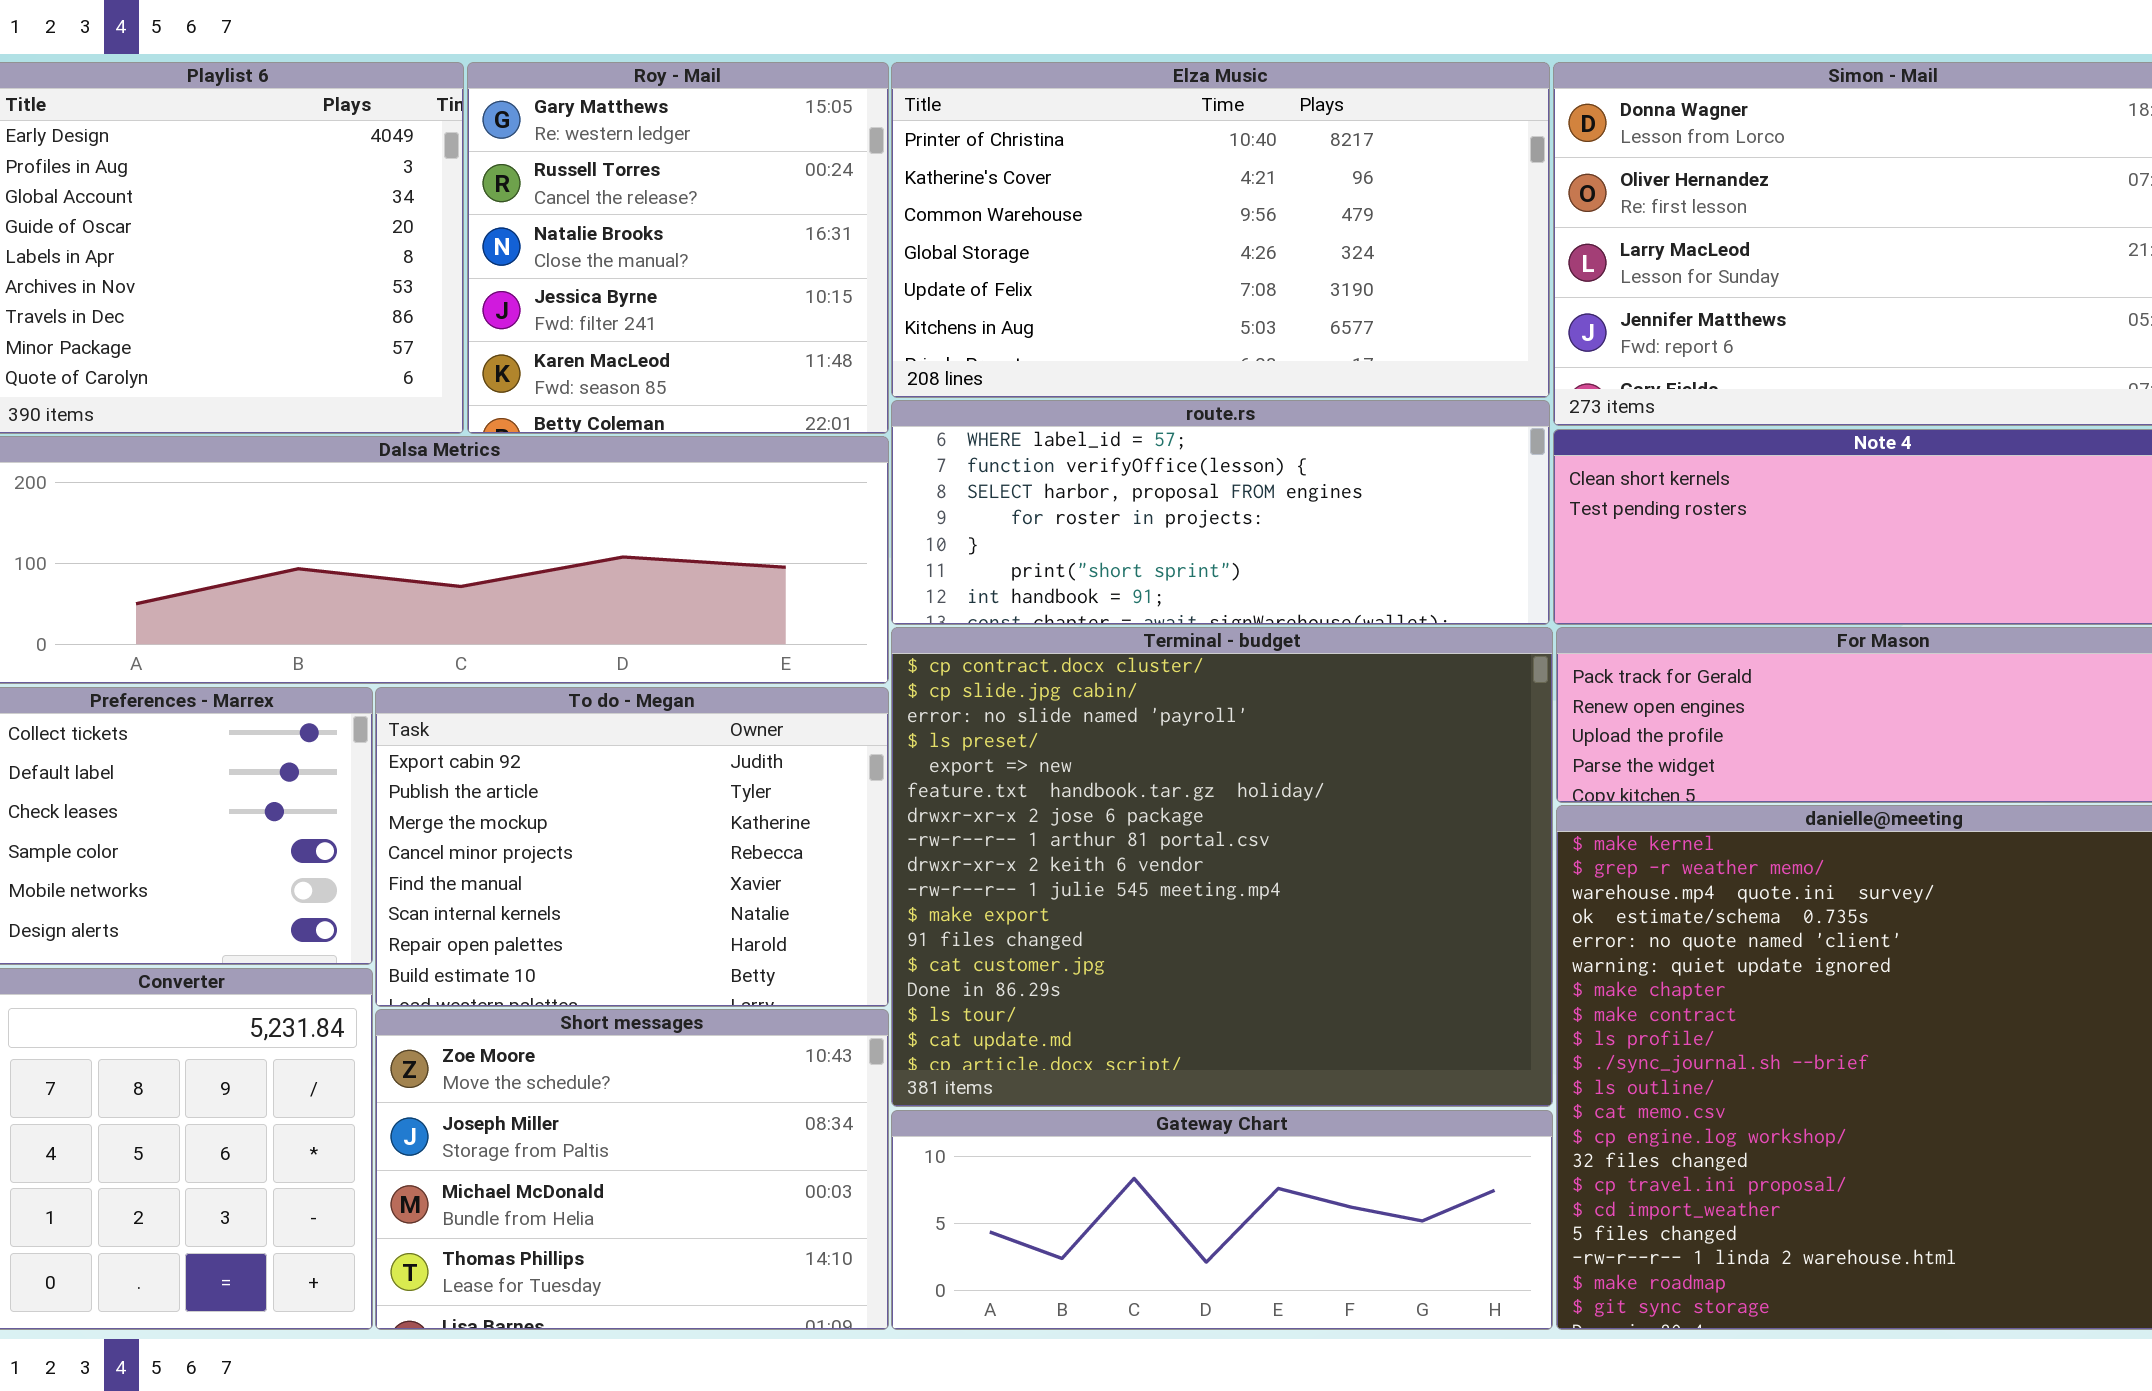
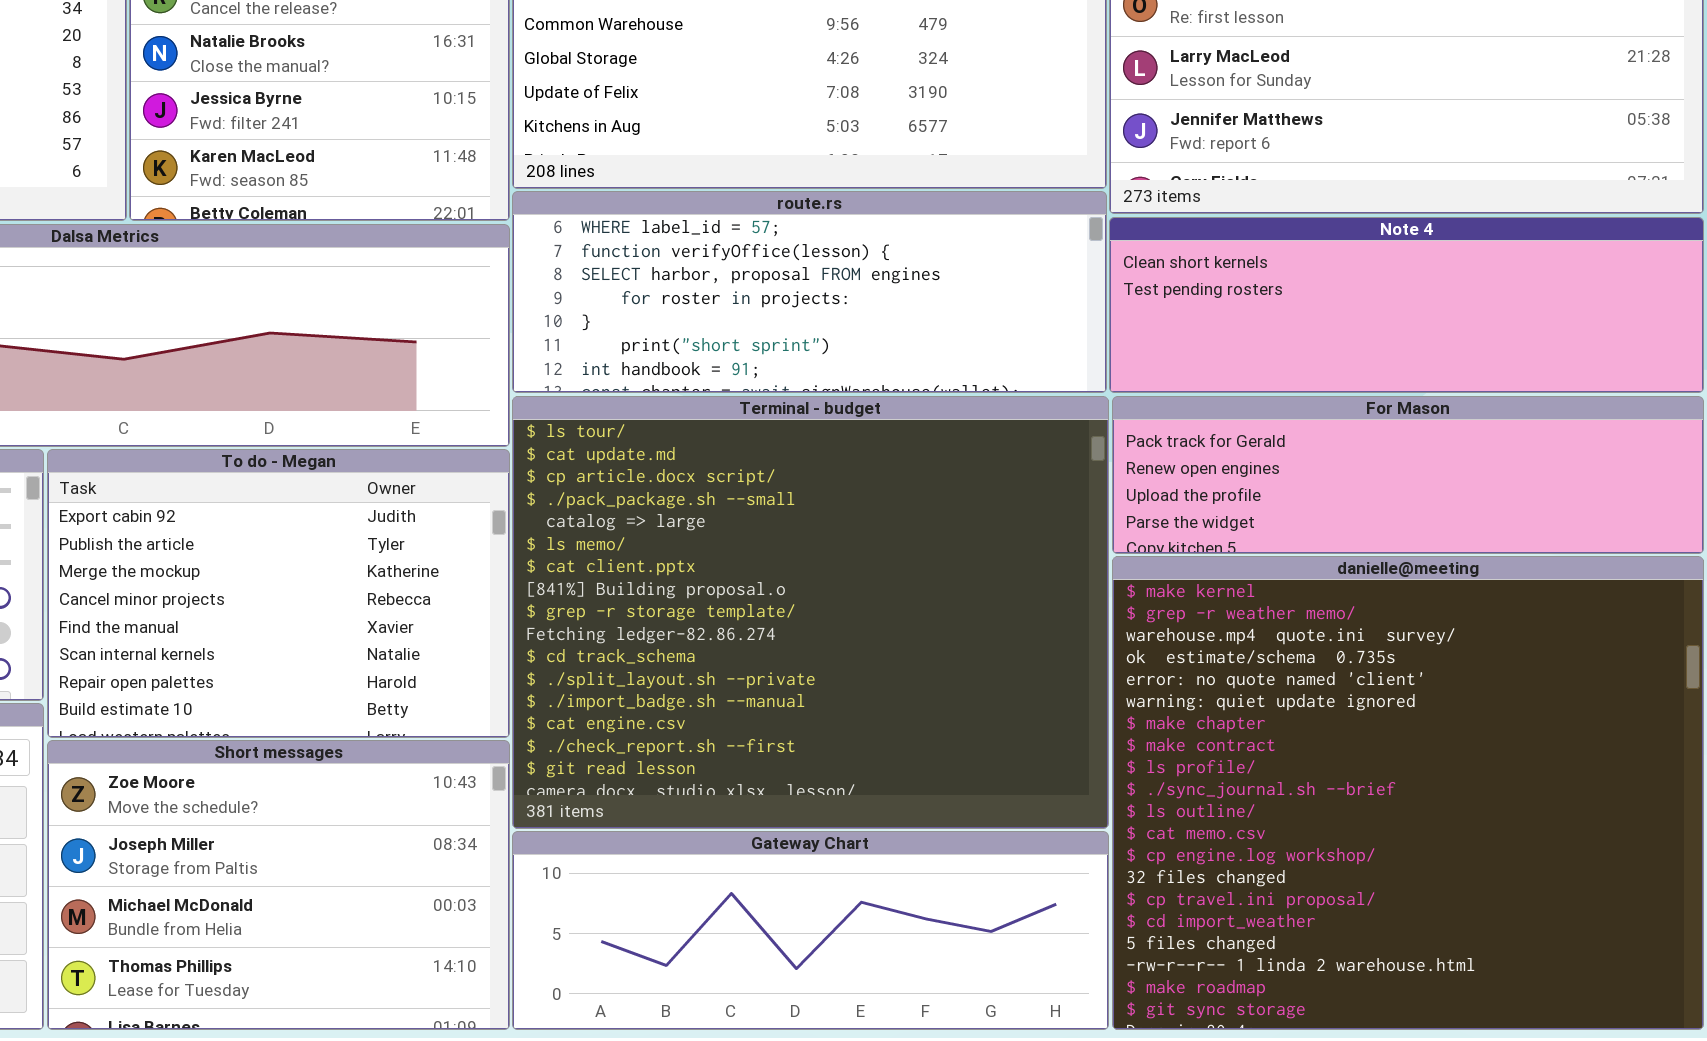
Terminal - budget: [891,627,1553,1107] -> [512,396,1109,829], scrolled down 14 rows

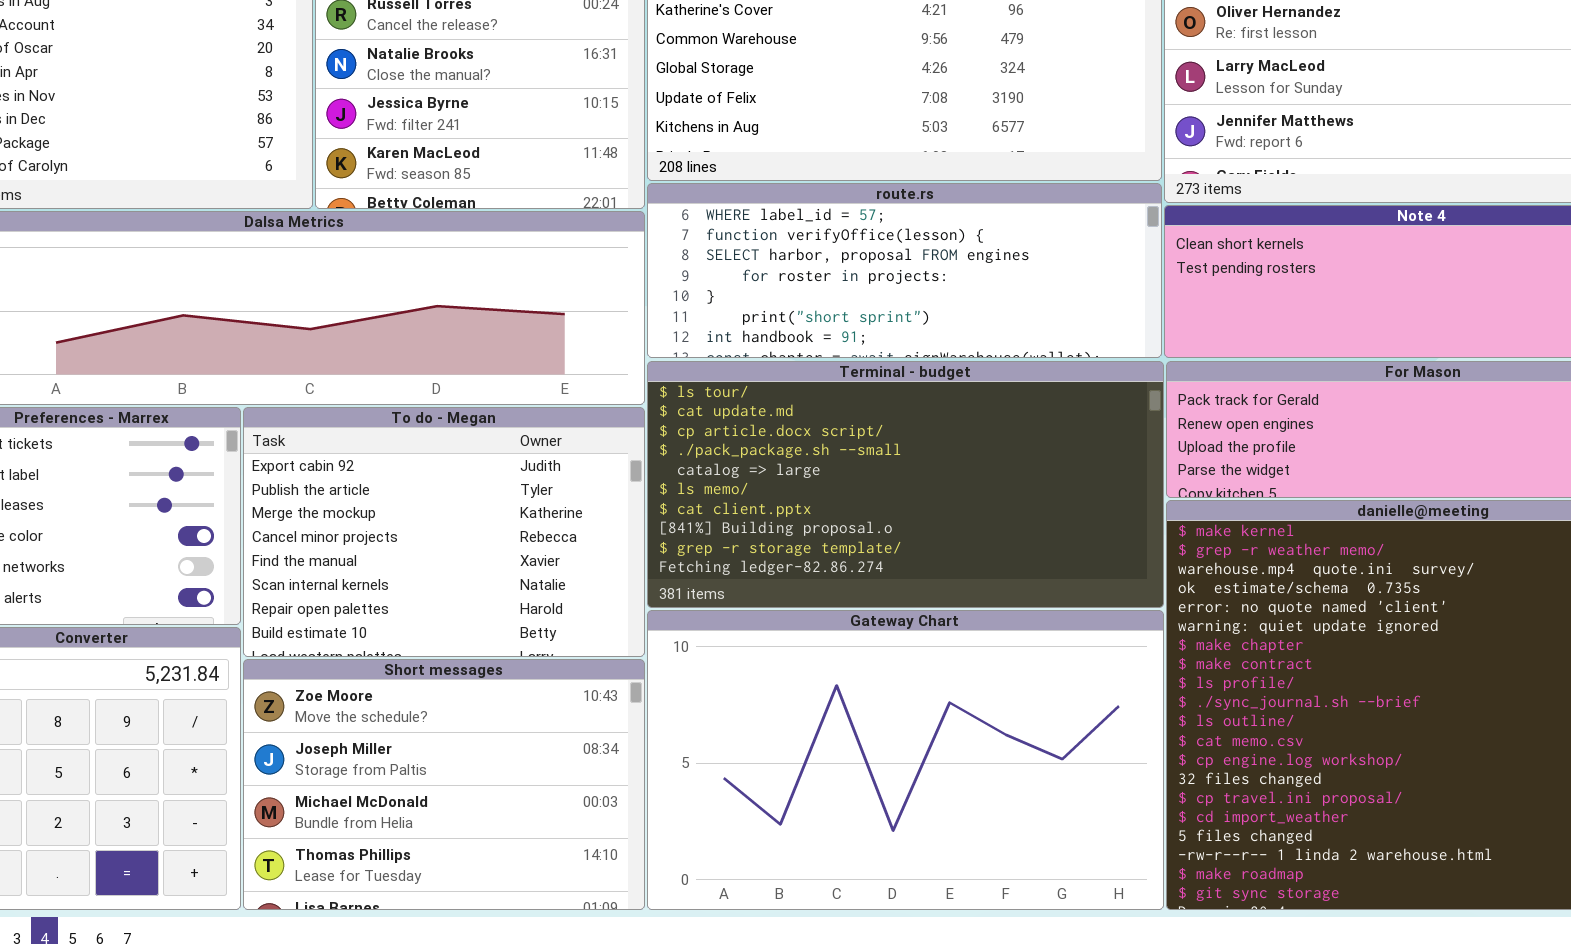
Terminal - budget: [512,396,1109,829] -> [647,361,1164,608], resized
Gateway Chart: [512,831,1109,1030] -> [647,610,1164,910], resized

